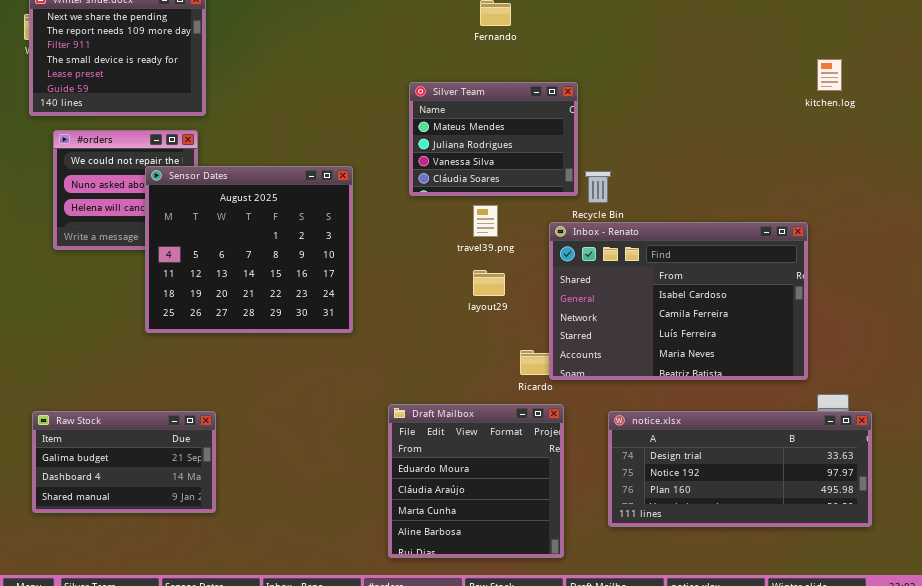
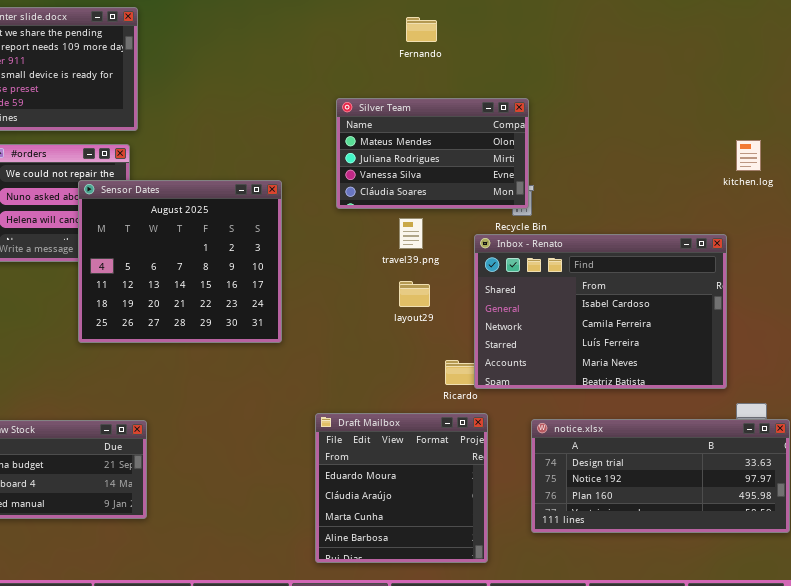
kitchen.log: [817,59,842,91] -> [736,140,761,171], moved
Silver Team: [409,82,578,196] -> [336,98,529,209], resized

